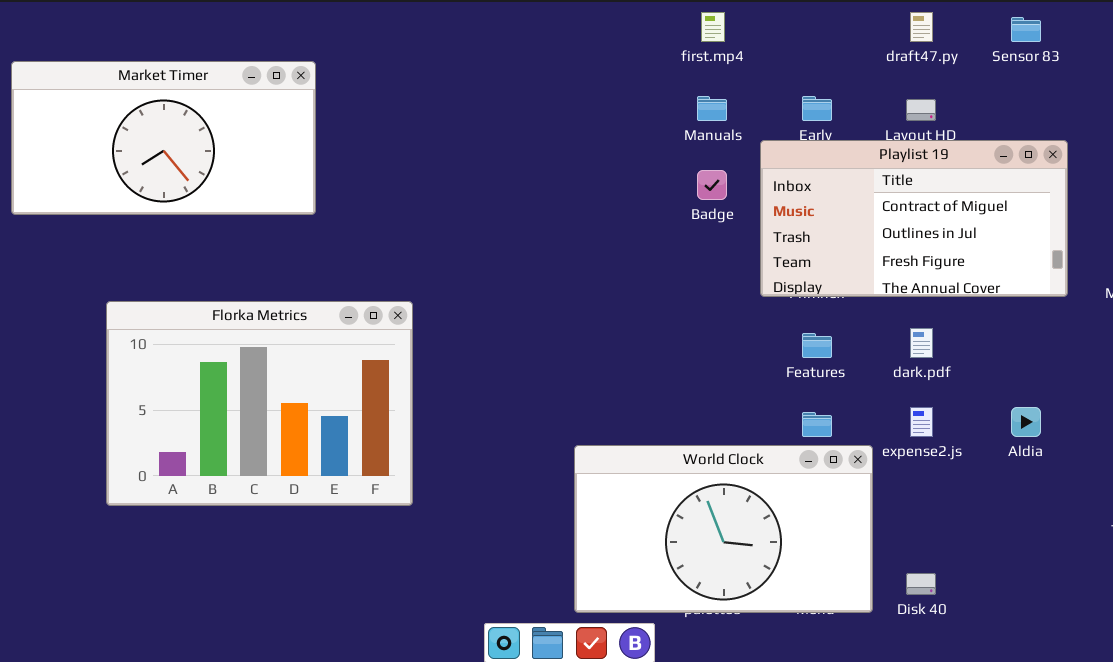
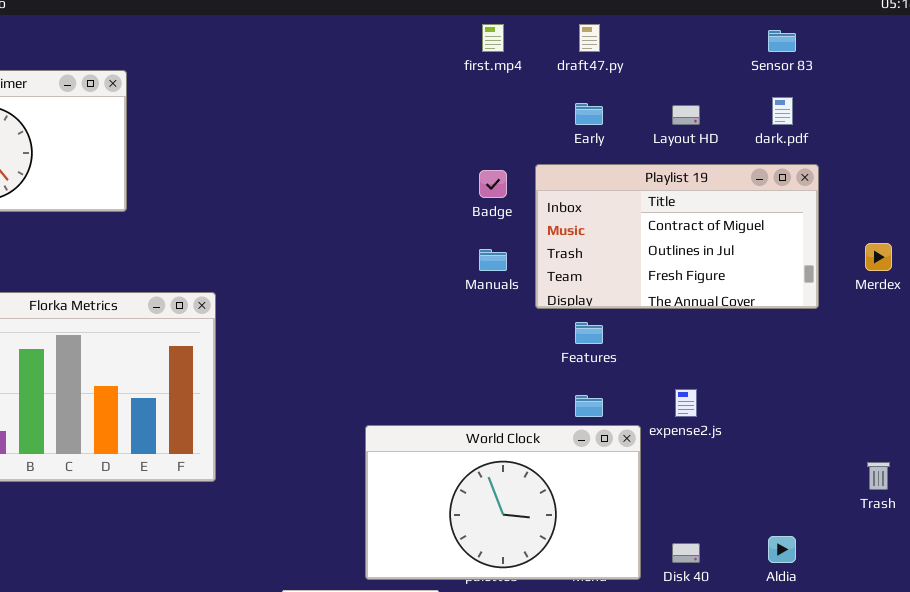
draft47.py: [910,12,933,42] -> [579,24,600,52], moved
Manuals: [697,96,727,121] -> [479,249,507,271], moved
Playlist 19: [760,140,1068,297] -> [535,164,819,309], moved
dark.pdf: [910,328,933,358] -> [772,97,793,125], moved
Aldia: [1011,407,1041,437] -> [768,536,796,563], moved

